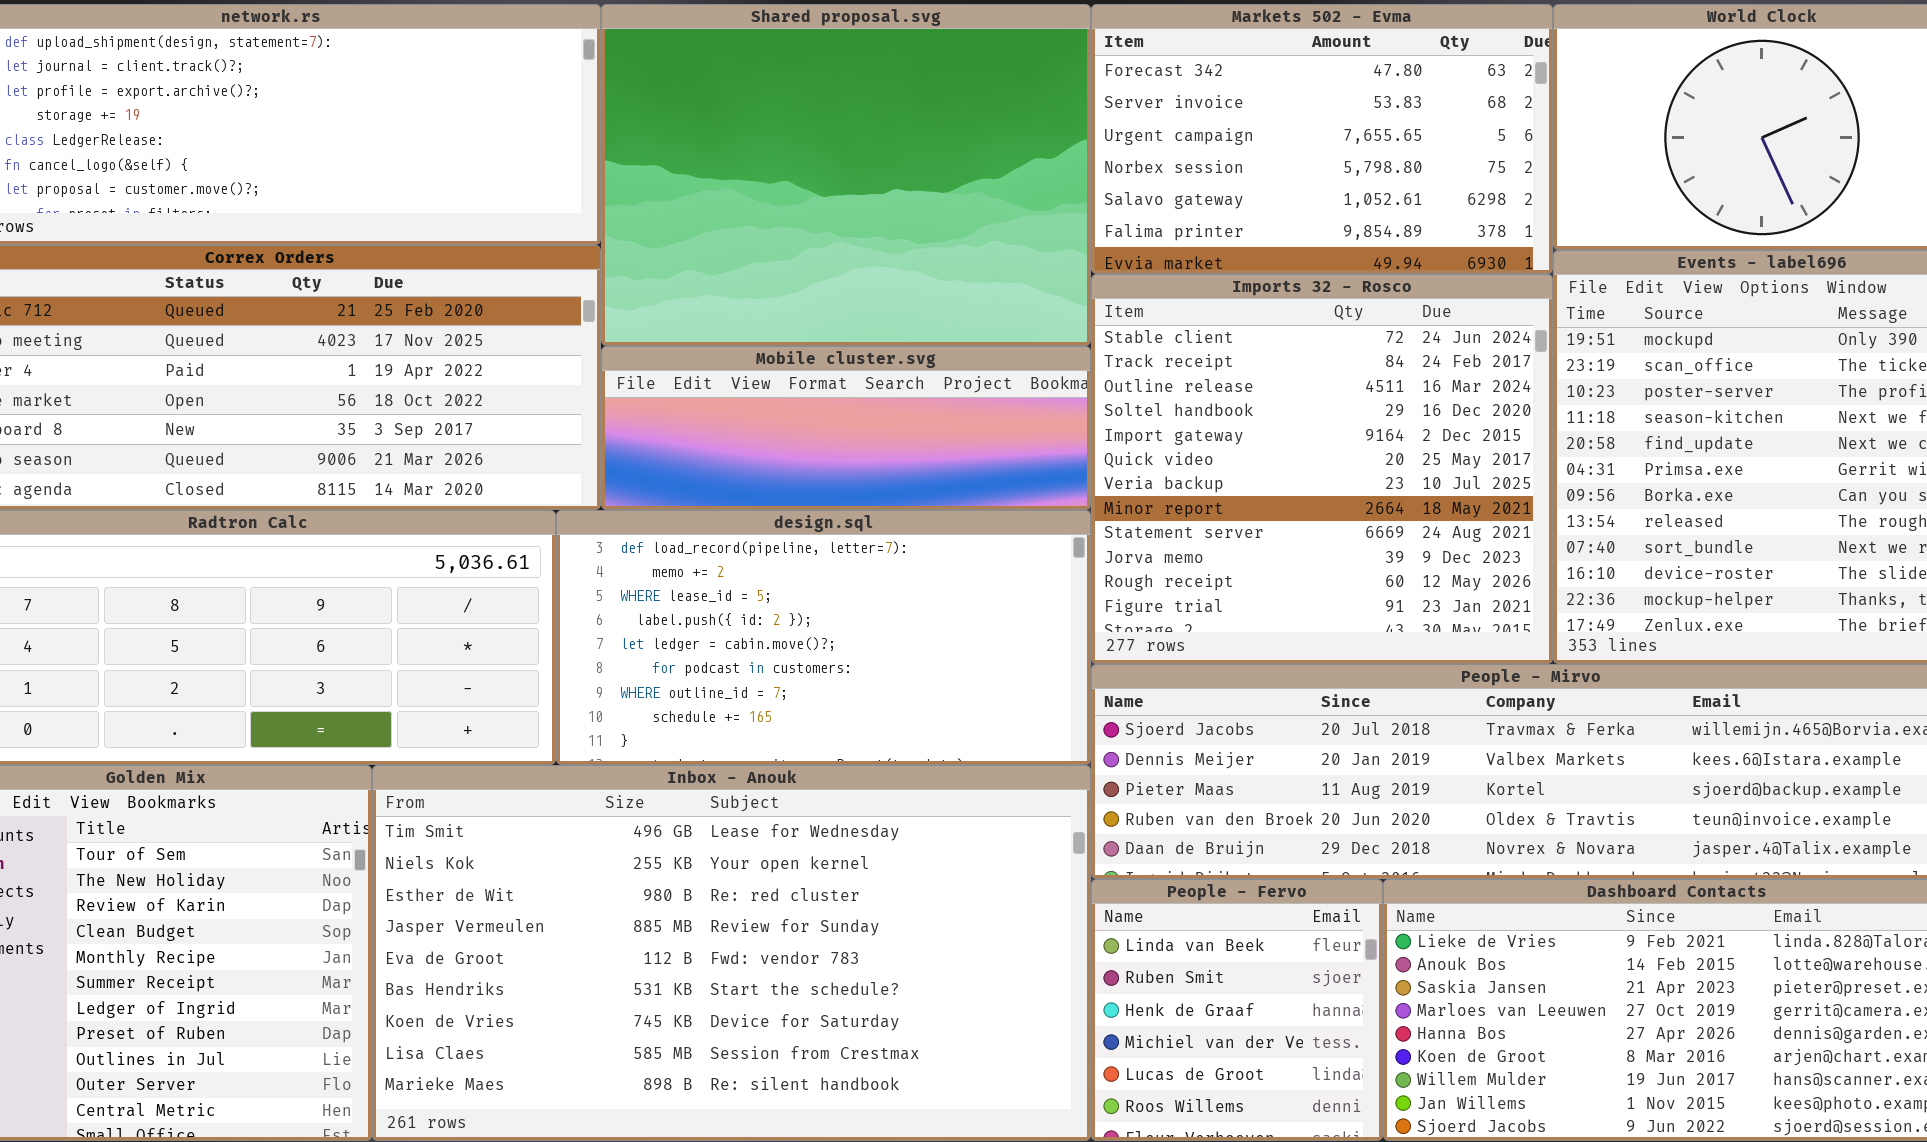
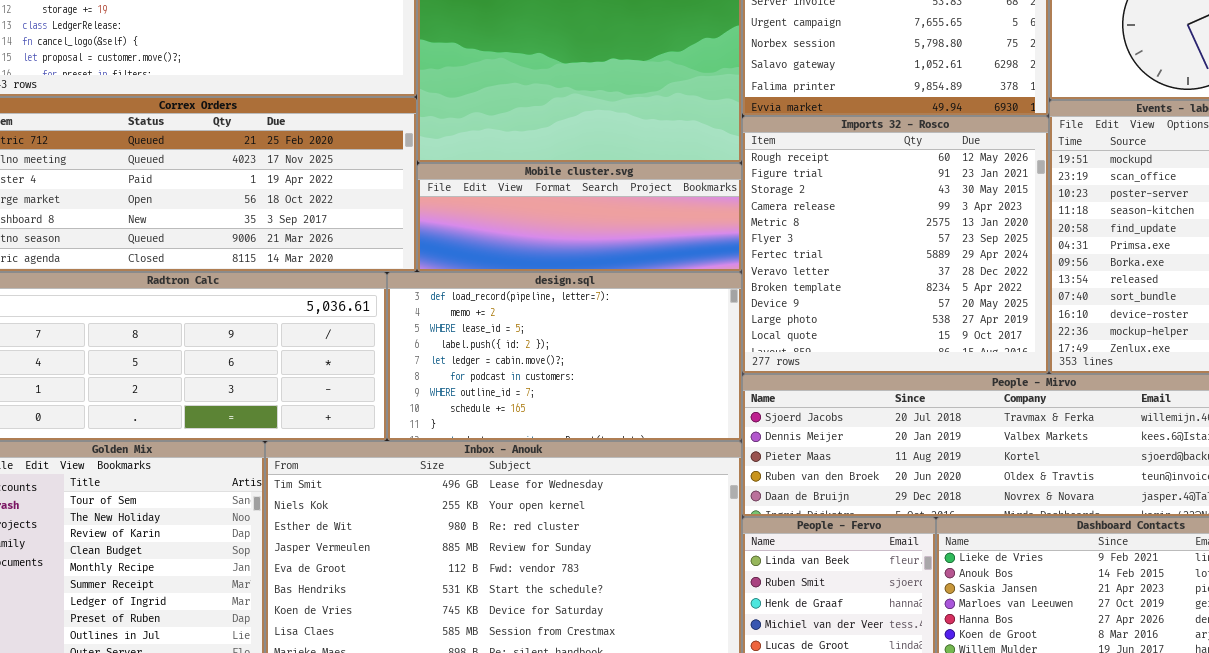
Imports 32 - Rosco: [1091,274,1553,664] -> [742,116,1049,374], scrolled down 10 rows

